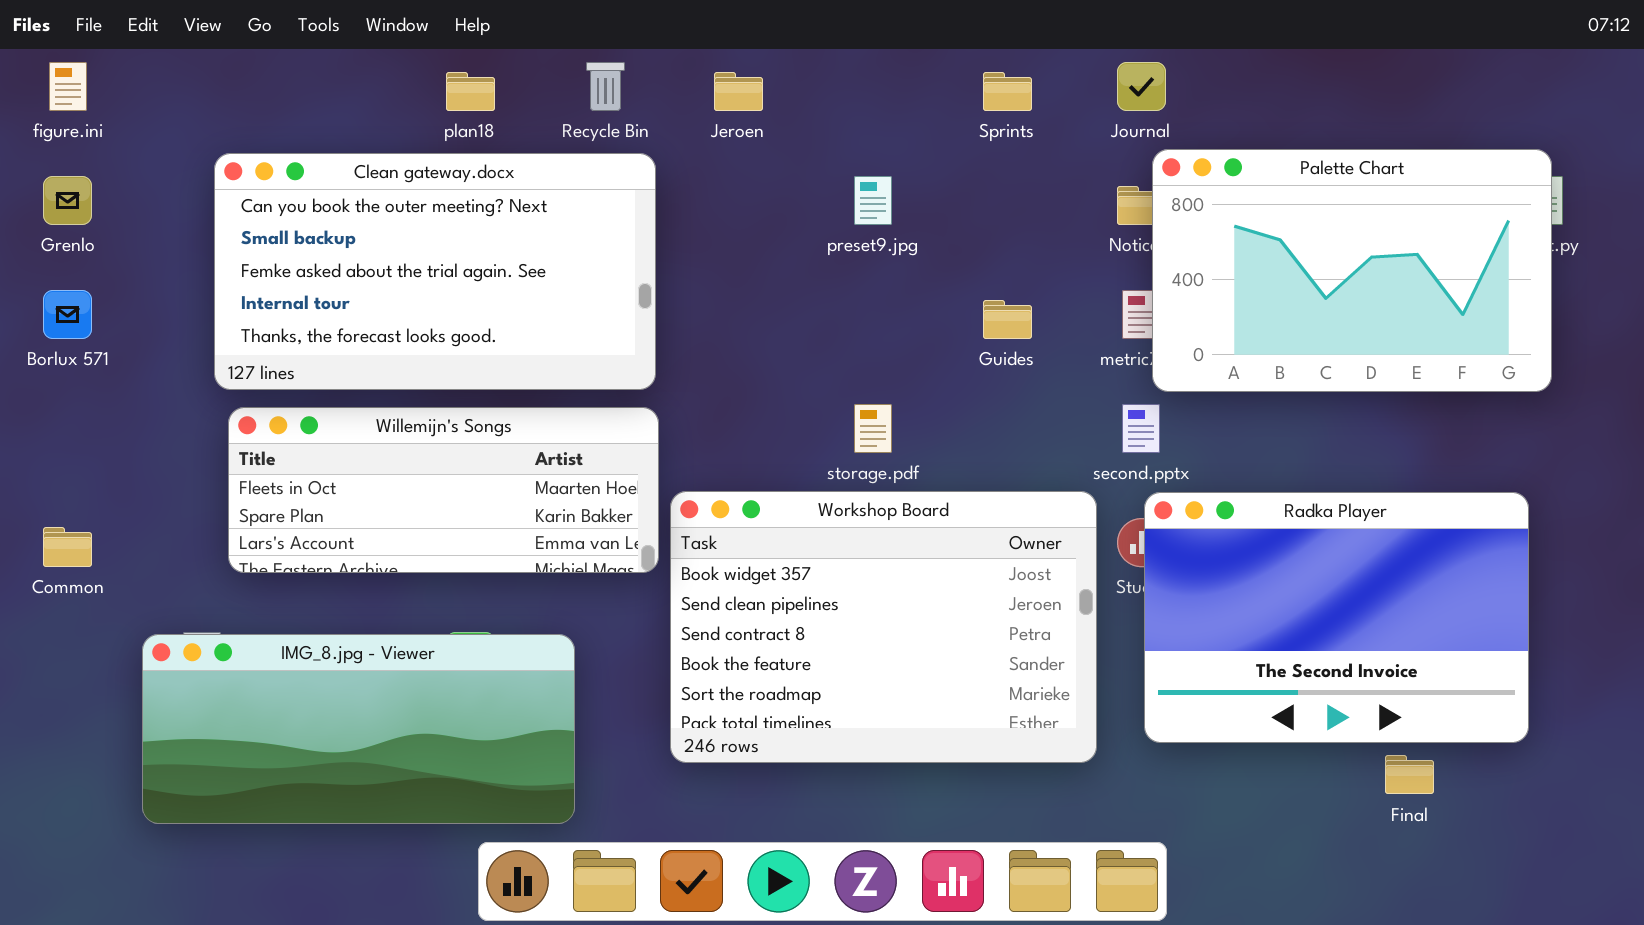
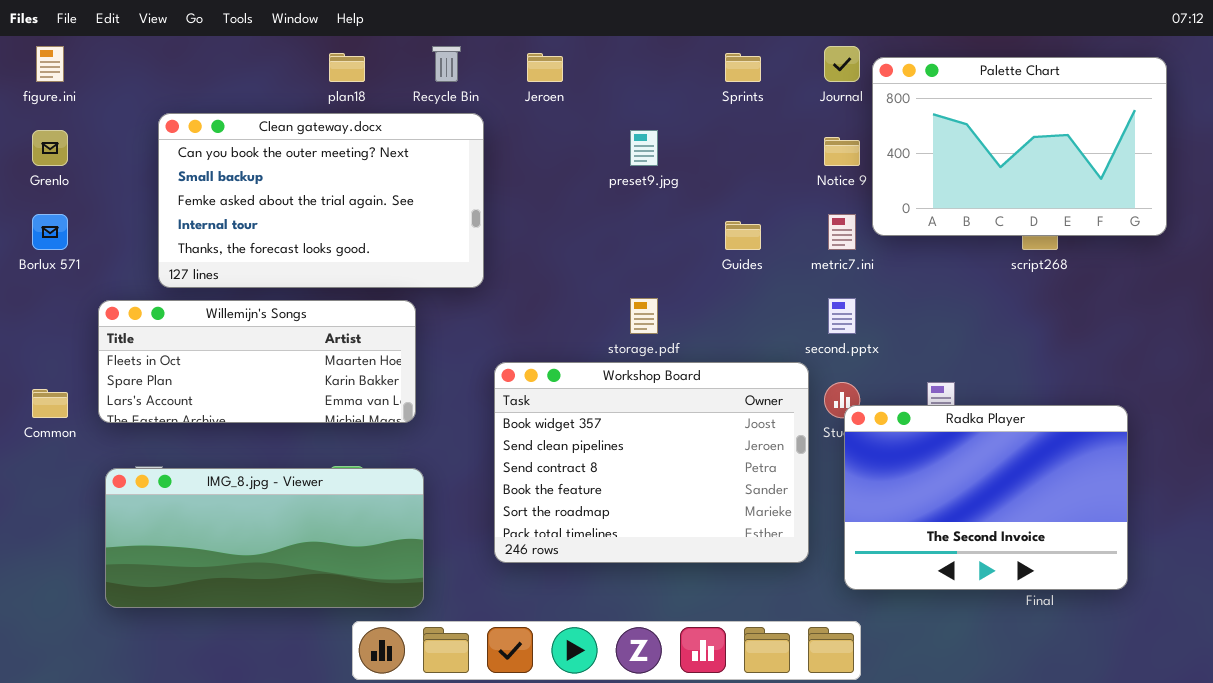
Palette Chart: [1152,149,1552,392] -> [872,57,1167,236], moved
Willemijn's Songs: [228,407,659,573] -> [98,300,416,423], moved
Radka Player: [1144,492,1529,743] -> [844,405,1128,590], moved

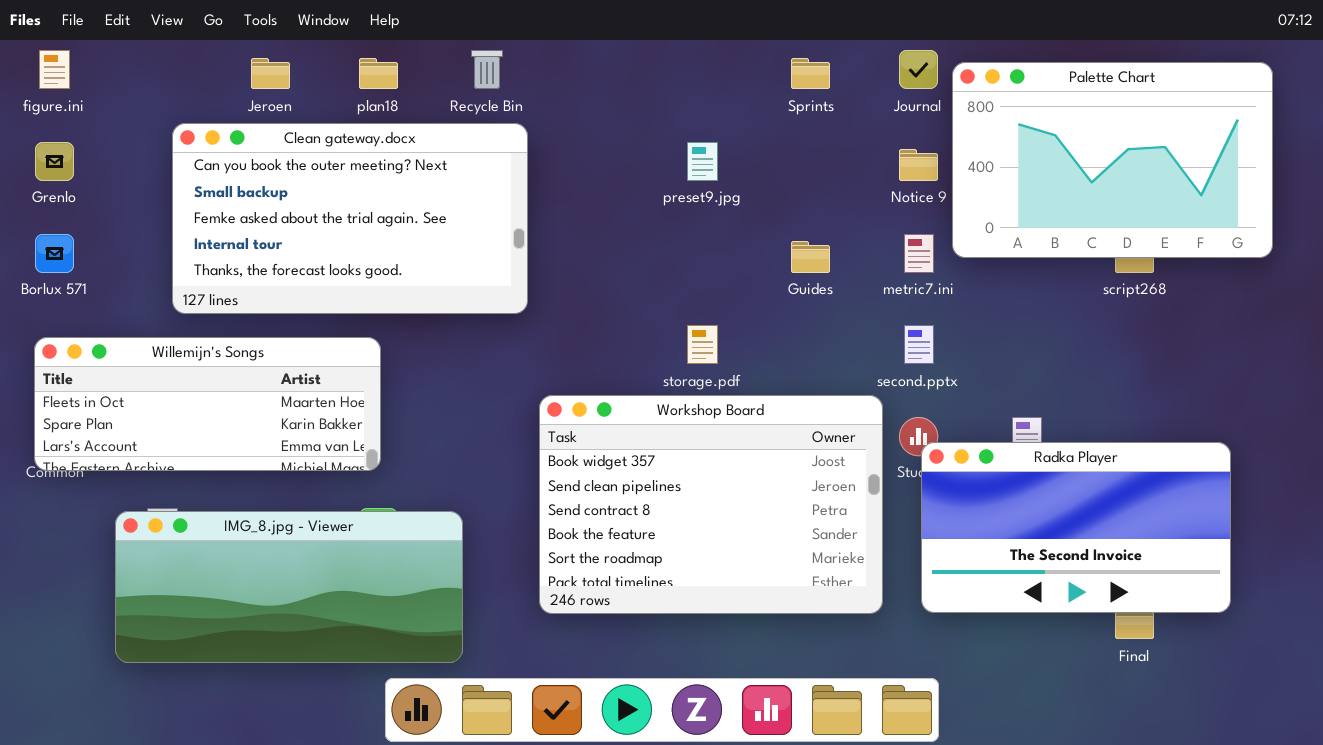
Jeroen: [527,53,563,82] -> [251,58,290,89], moved
Willemijn's Songs: [98,300,416,423] -> [34,337,381,471], moved
Radka Player: [844,405,1128,590] -> [921,442,1231,613], resized

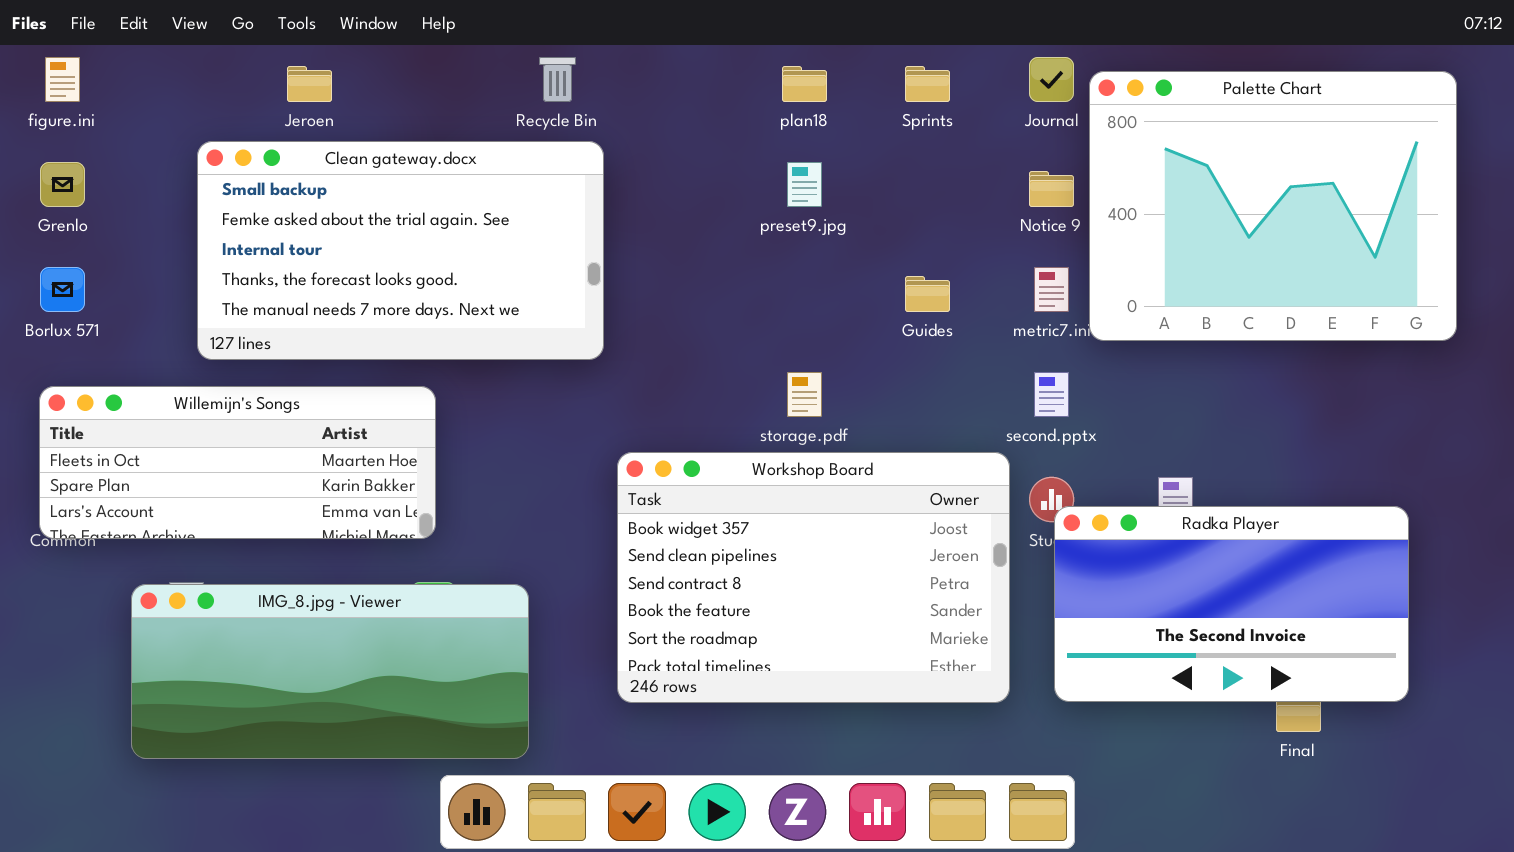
plan18: [359,58,398,89] -> [782,66,827,102], moved
Palette Chart: [952,62,1273,258] -> [1089,71,1457,341], resized
Clean gateway.docx: [172,123,528,314] -> [197,141,604,360], scrolled down 1 row

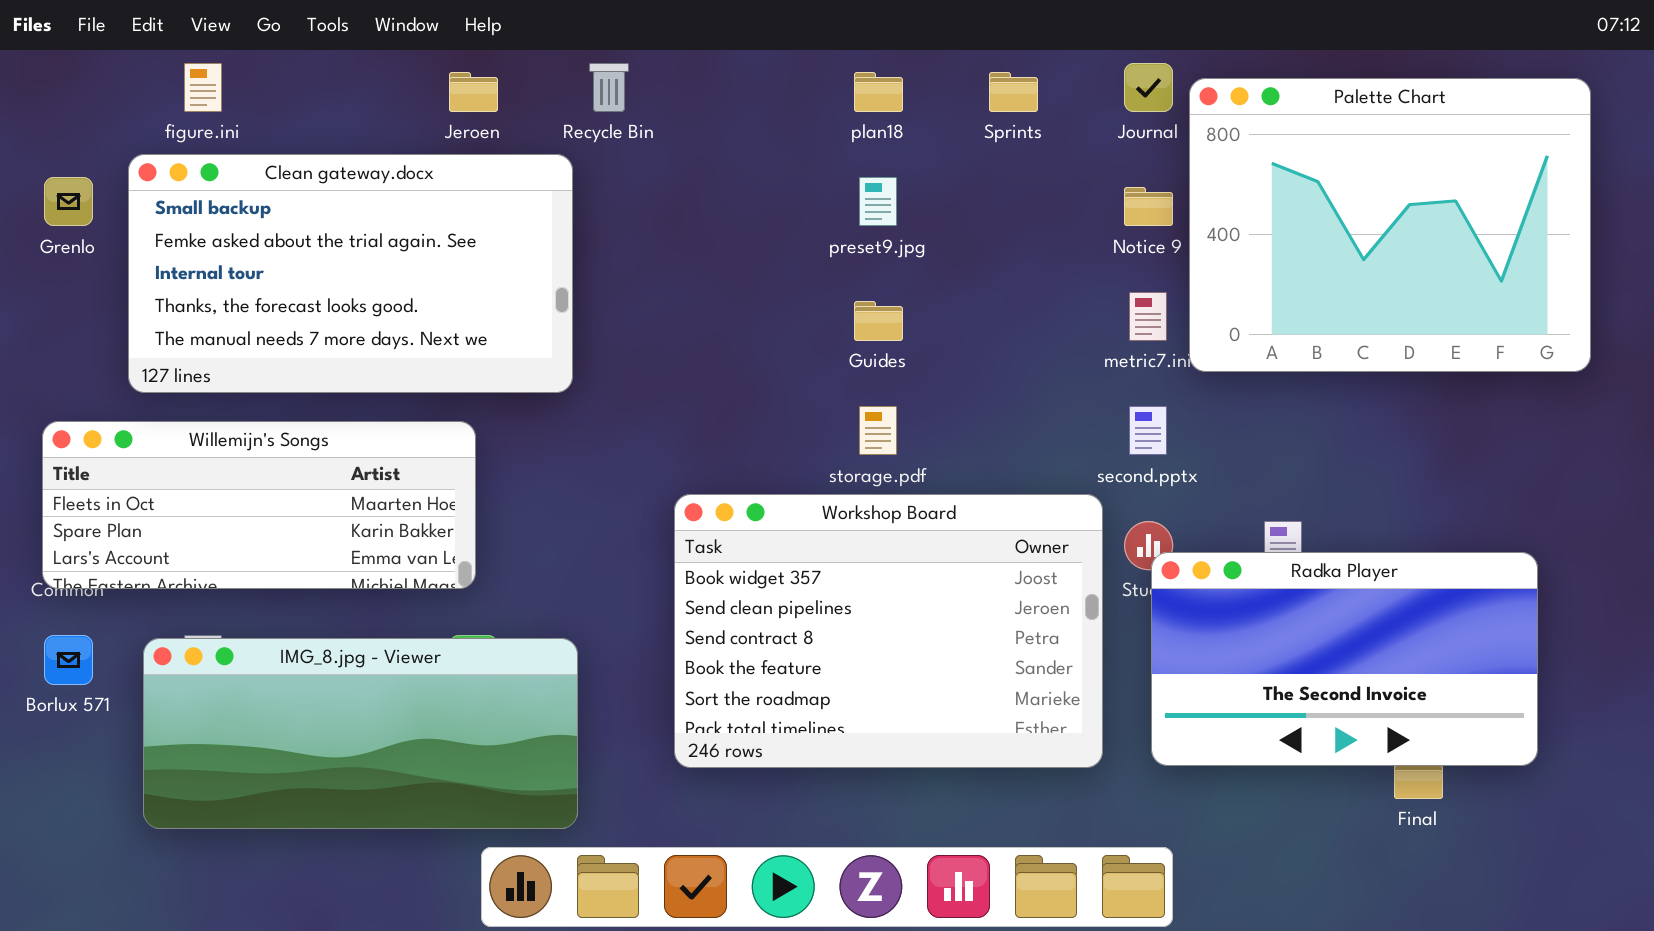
figure.ini: [45,57,80,102] -> [184,63,222,112], moved
Jeroen: [287,66,332,102] -> [449,72,498,112], moved
Clean gateway.docx: [197,141,604,360] -> [128,154,573,393], moved
Borlux 571: [40,267,85,312] -> [44,635,93,685], moved
Guides: [905,276,950,312] -> [854,301,903,341], moved

